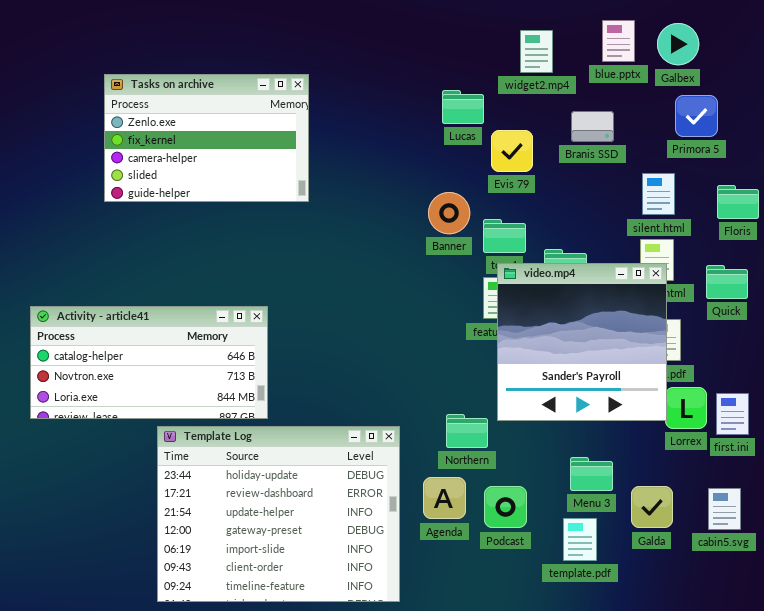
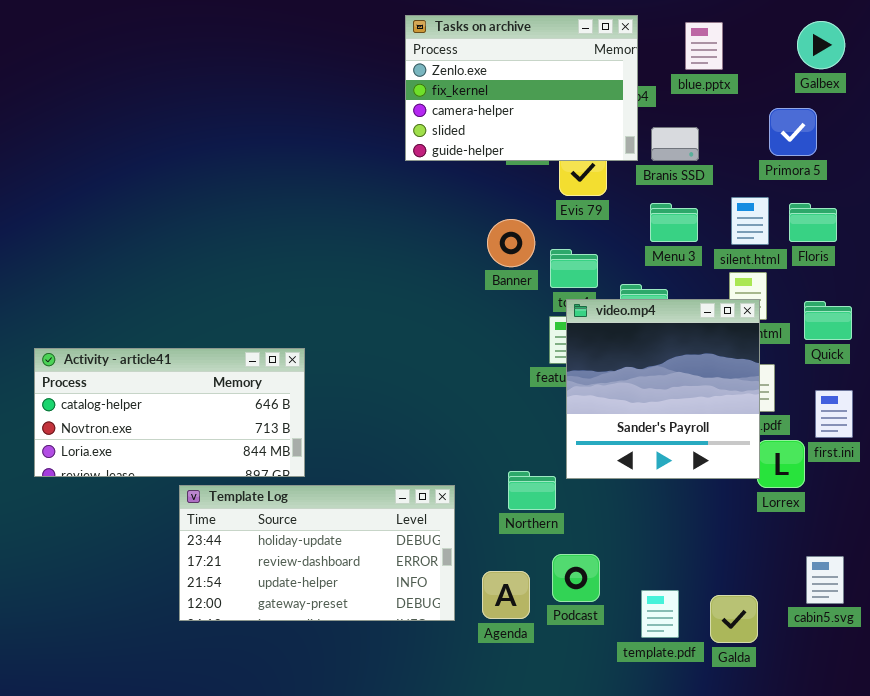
Galbex: [657,23,699,65] -> [797,21,845,69], moved
Tasks on archive: [104,74,309,202] -> [405,15,638,161], moved
Floris: [717,185,759,219] -> [789,203,837,242], moved
first.ini: [716,393,749,435] -> [815,390,853,438], moved
Template Log: [157,426,400,602] -> [179,485,455,621], resized
Menu 3: [570,457,613,491] -> [650,203,698,242], moved
Agenda: [423,477,466,519] -> [482,571,530,619], moved
Galda: [631,486,673,528] -> [710,595,758,643], moved

